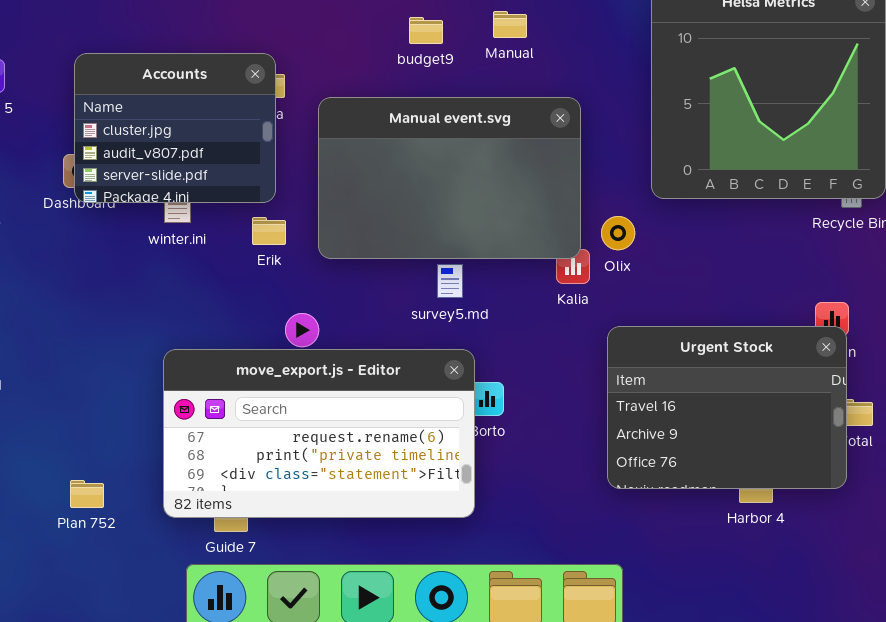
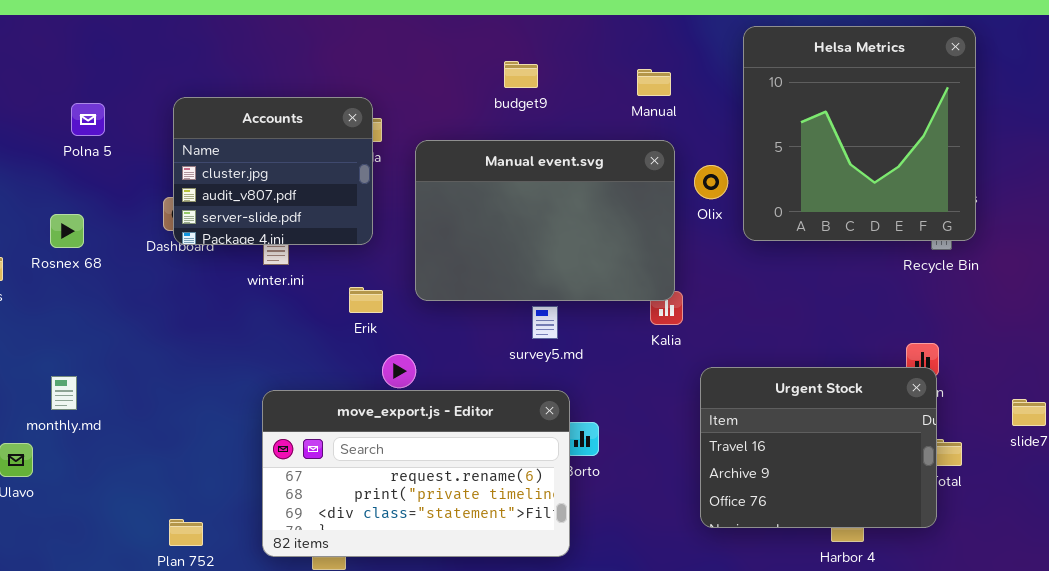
Manual: [493,11,527,38] -> [637,69,671,96], moved
Olix: [601,216,635,250] -> [694,165,728,199], moved
Erik: [252,217,286,245] -> [349,287,383,313], moved

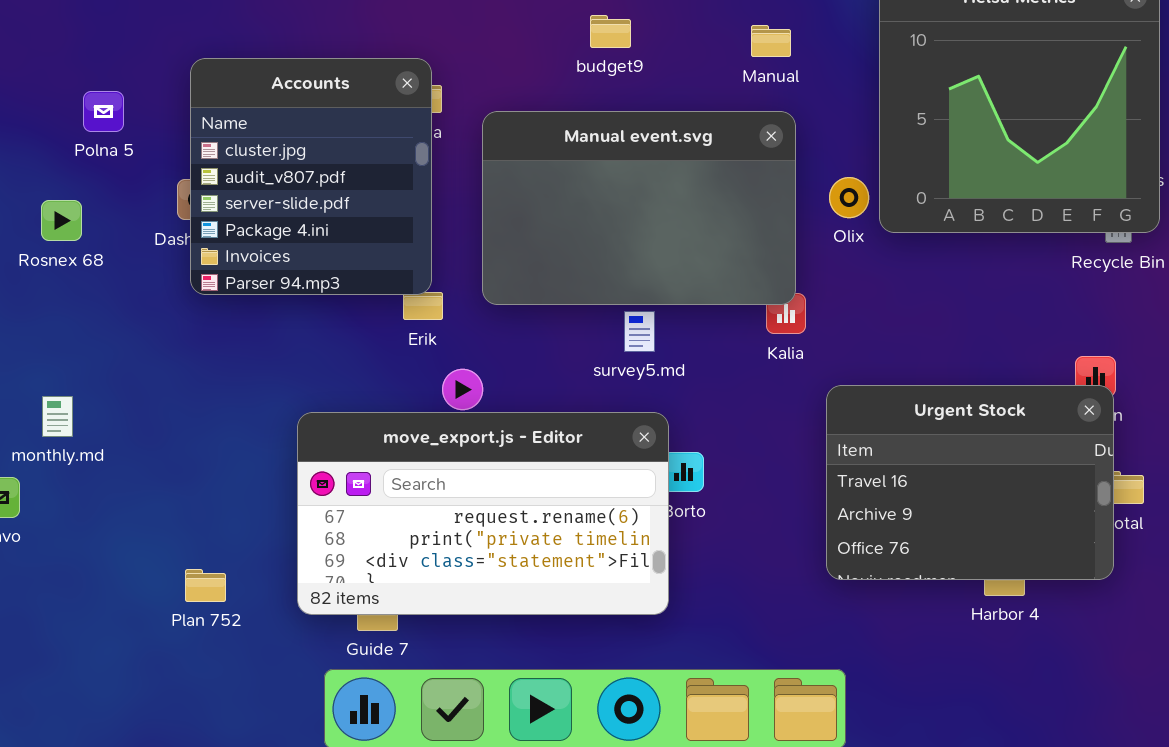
Accounts: [173,97,373,245] -> [190,58,432,295], resized
Polna 5: [71,103,105,136] -> [83,91,124,132], moved
Olix: [694,165,728,199] -> [829,177,869,218], moved

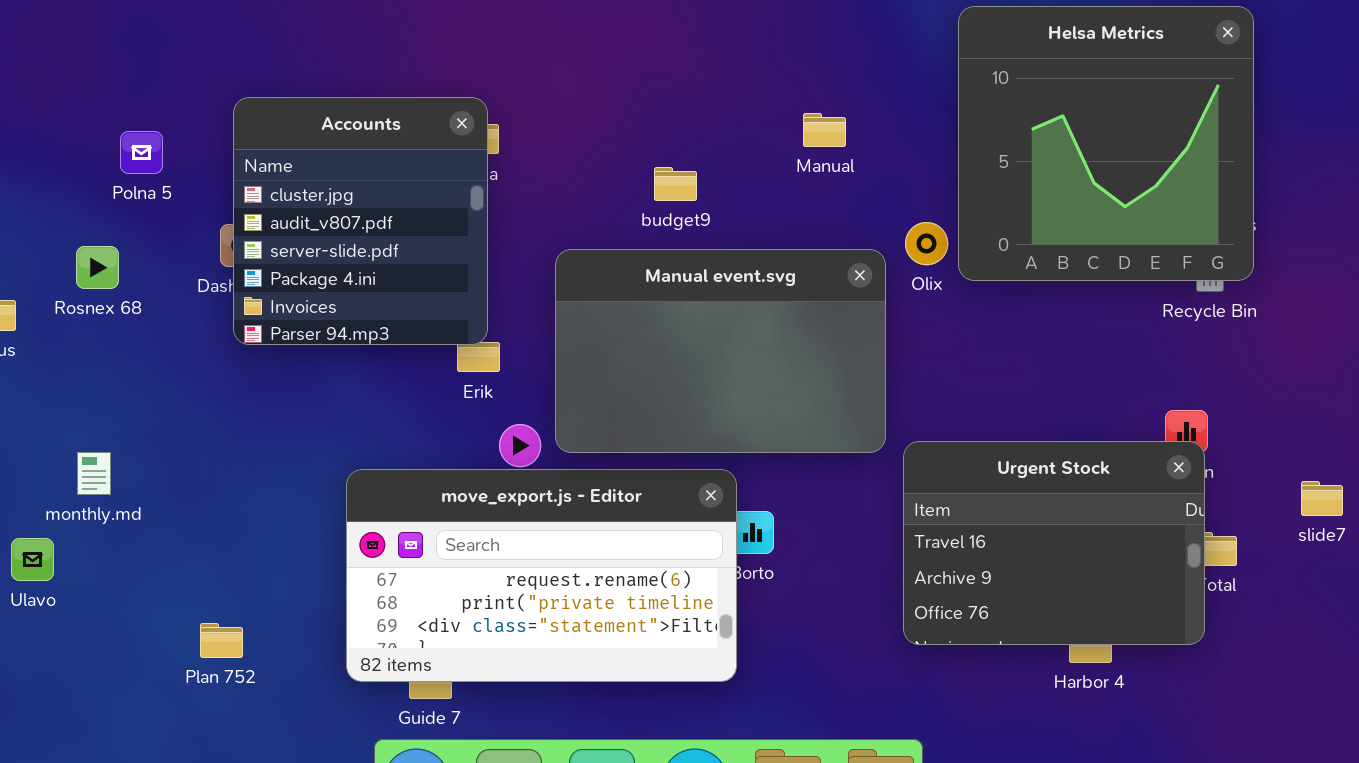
budget9: [590,15,631,48] -> [654,167,697,201], moved
Manual: [751,25,791,57] -> [803,113,846,147], moved
Manual event.svg: [482,111,796,305] -> [555,249,886,453], moved
Plan 752: [185,569,226,602] -> [200,623,243,658], moved

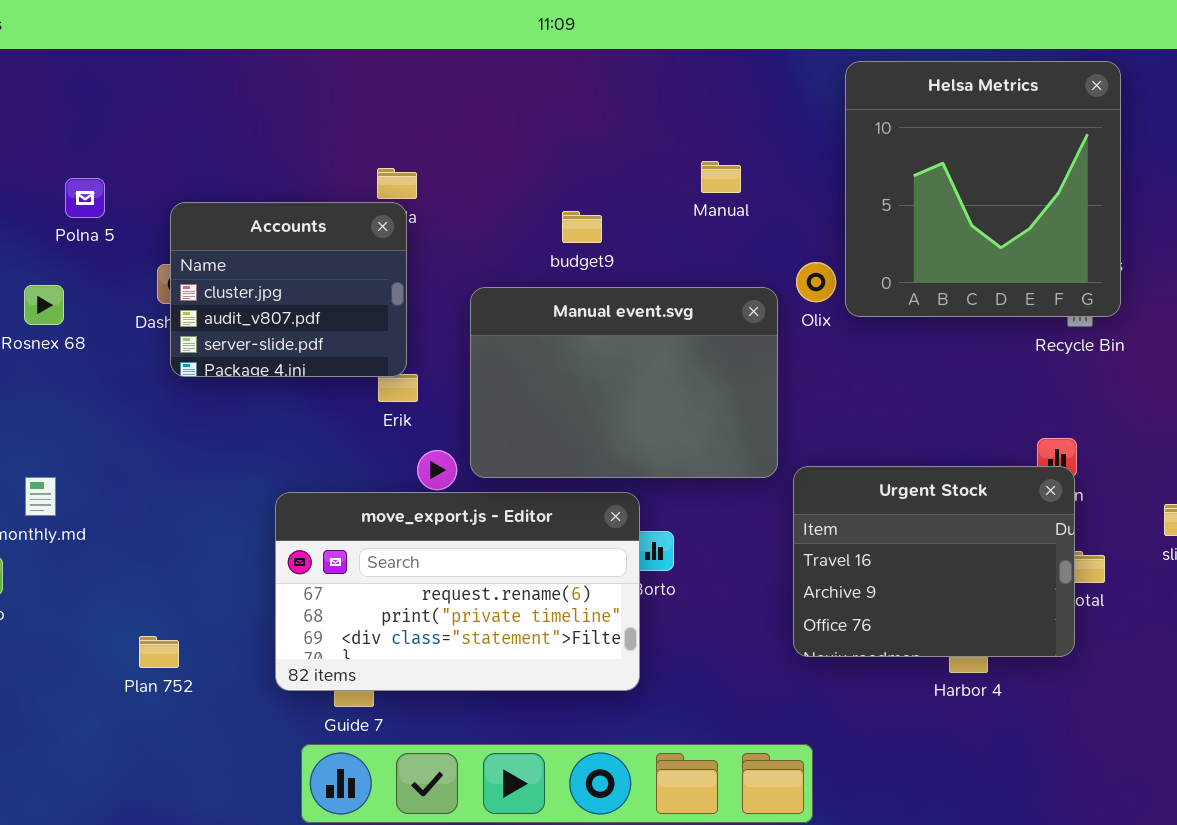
Accounts: [233,97,488,345] -> [170,202,407,377], resized

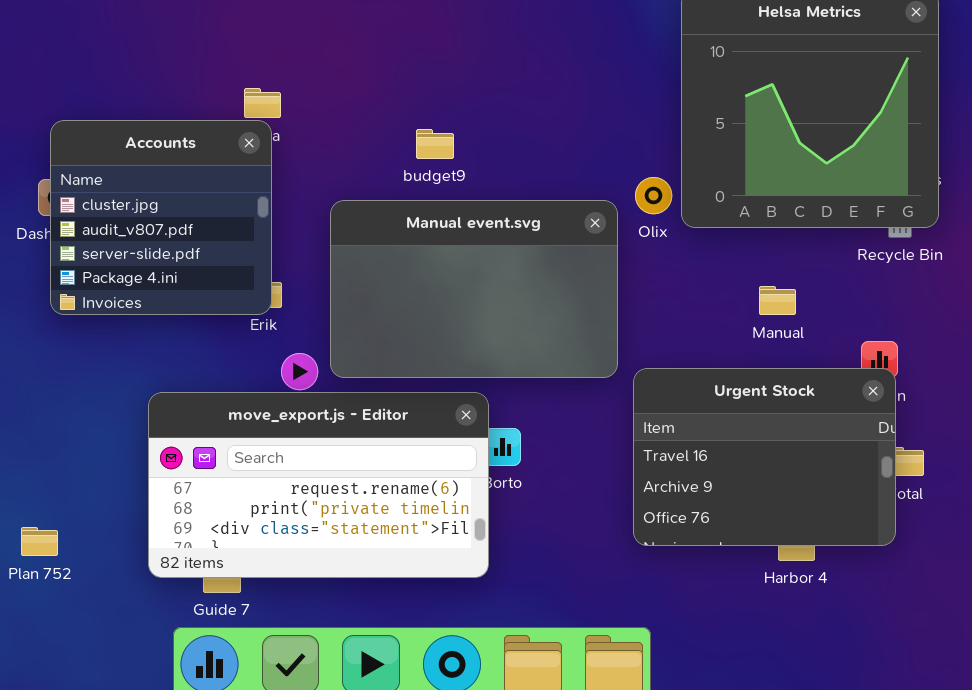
Manual: [701,161,741,193] -> [759,286,796,315], moved
Accounts: [170,202,407,377] -> [50,120,272,315], resized

